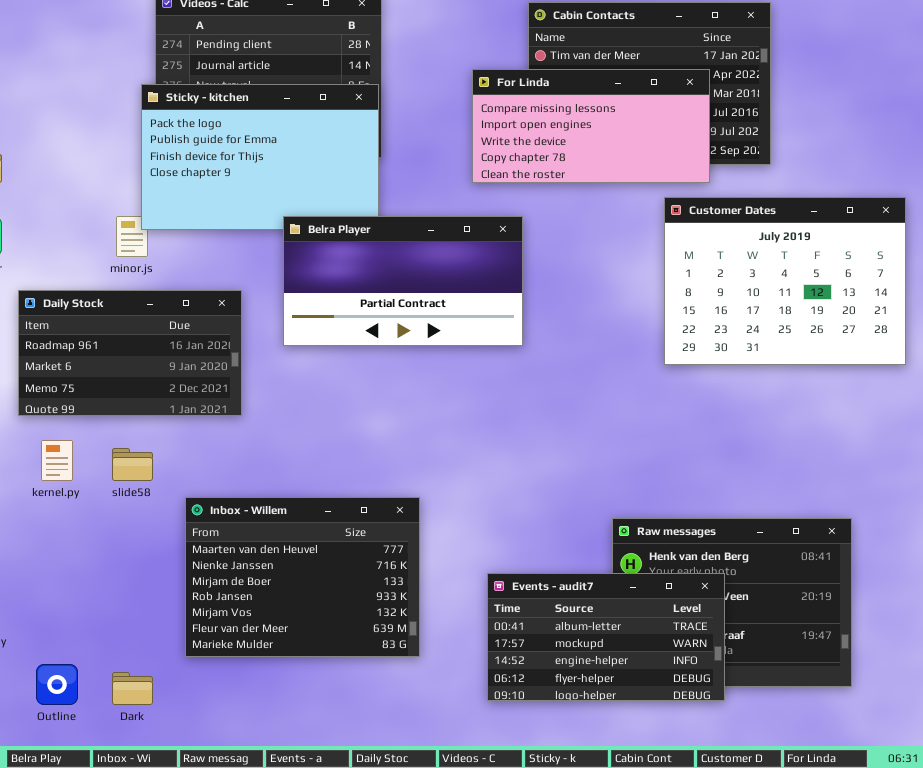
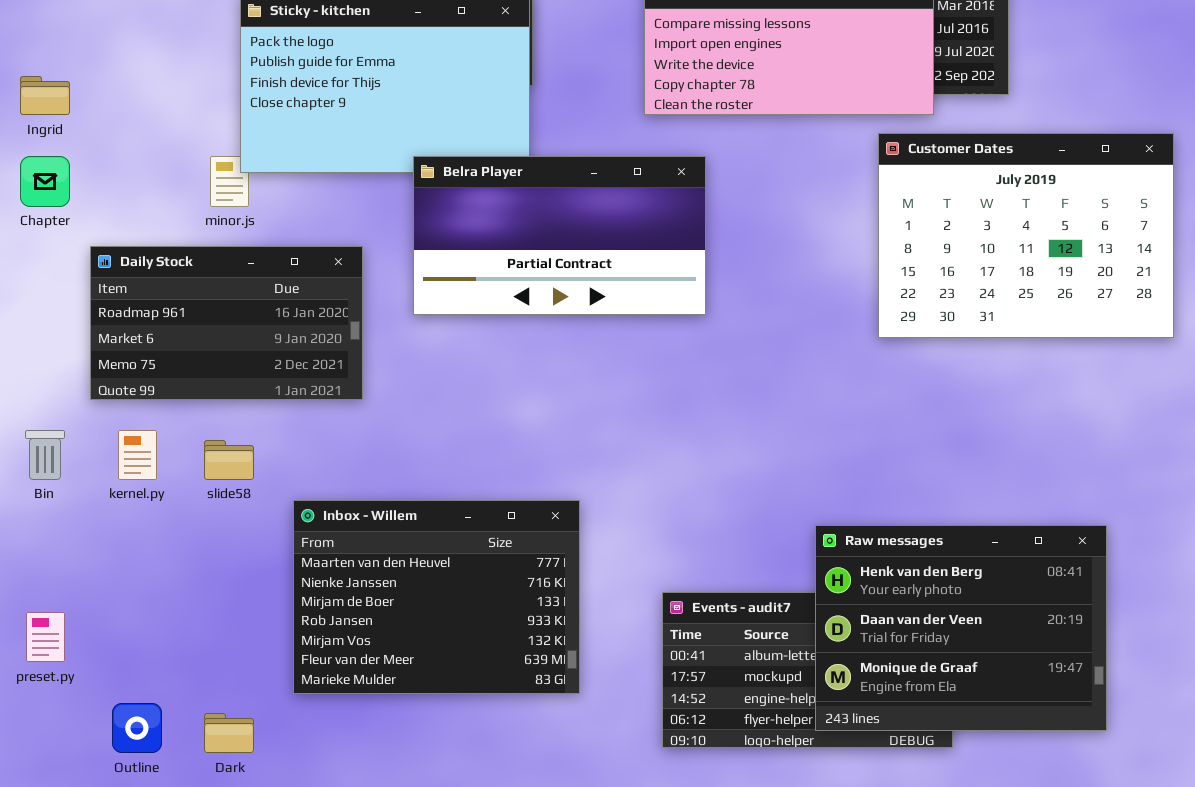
Raw messages: [612,518,852,687] -> [815,525,1107,731], raised

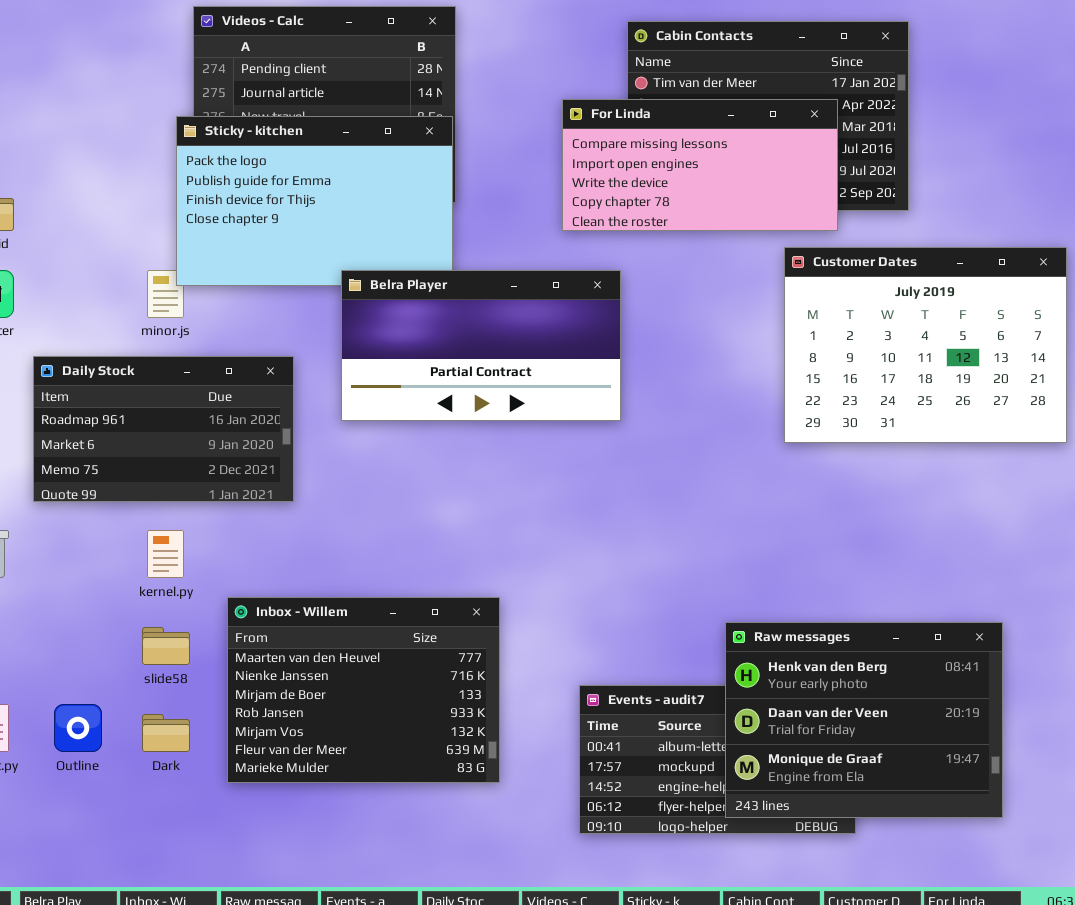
kernel.py: [118,430,157,480] -> [147,530,184,578], moved
slide58: [204,440,254,480] -> [142,627,190,665], moved
Outline: [112,703,162,753] -> [54,704,102,752], moved
Dark: [204,713,254,753] -> [142,714,190,752], moved

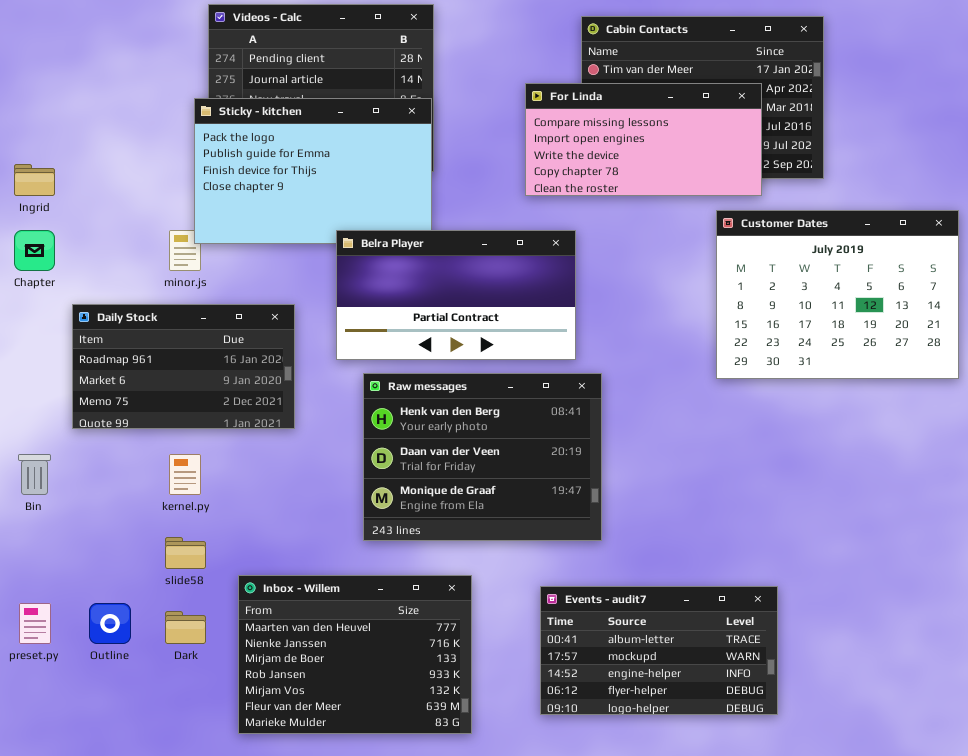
Inbox - Willem: [227,597,500,783] -> [238,575,472,734], moved
Raw messages: [725,622,1003,818] -> [363,373,602,541], moved

